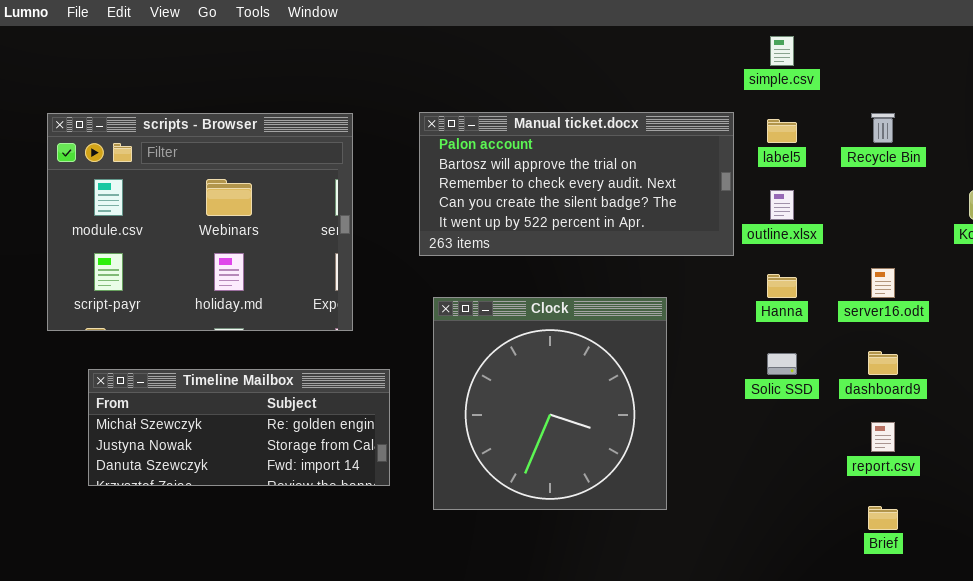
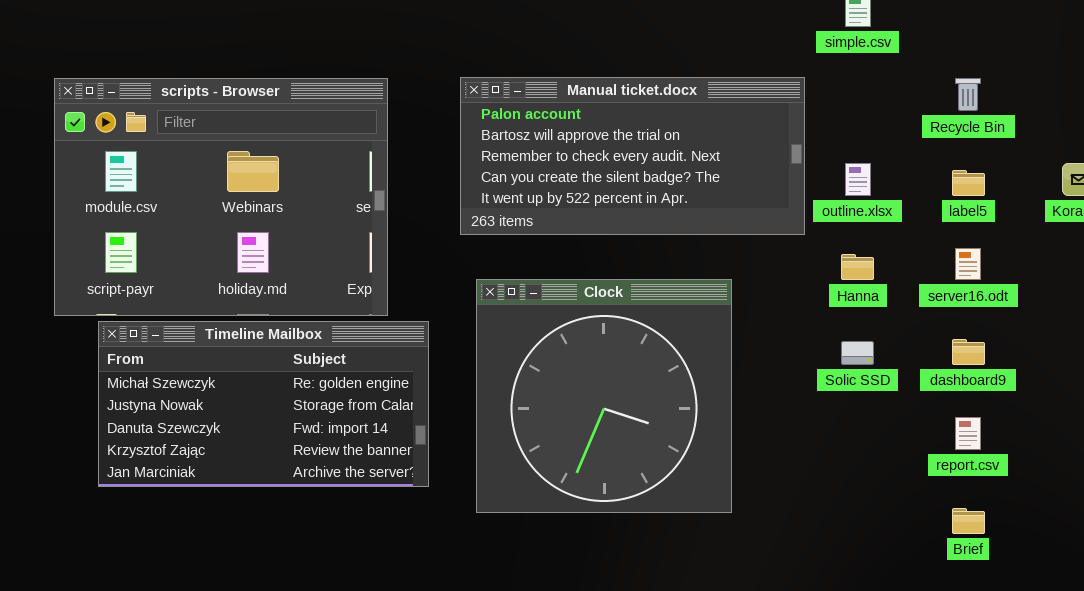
label5: [767,119,797,143] -> [952,170,985,196], moved
Timeline Mailbox: [88,369,390,486] -> [98,321,429,487], resized

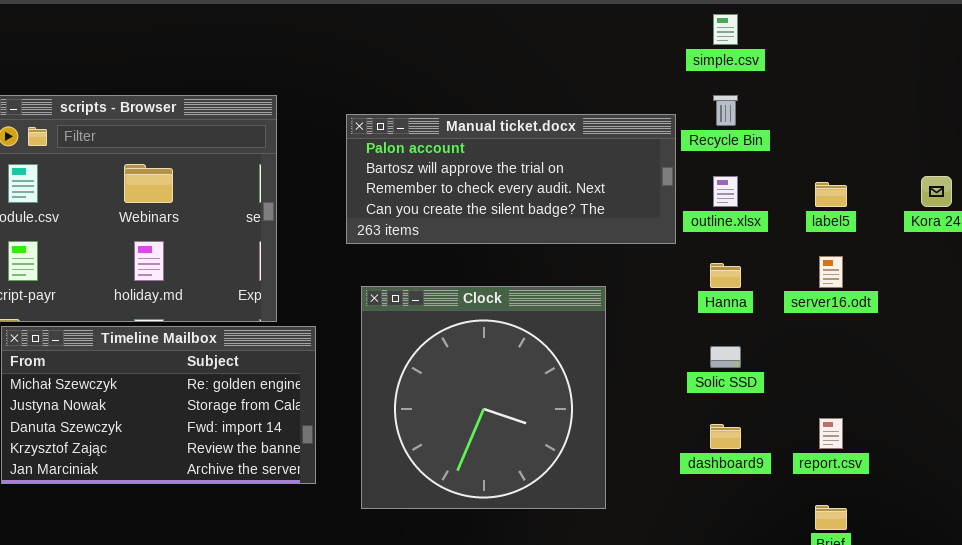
Manual ticket.docx: [460,77,805,235] -> [346,114,676,244], resized
Recycle Bin: [955,78,981,111] -> [713,95,738,126], moved
dashboard9: [952,339,985,365] -> [710,424,741,449], moved

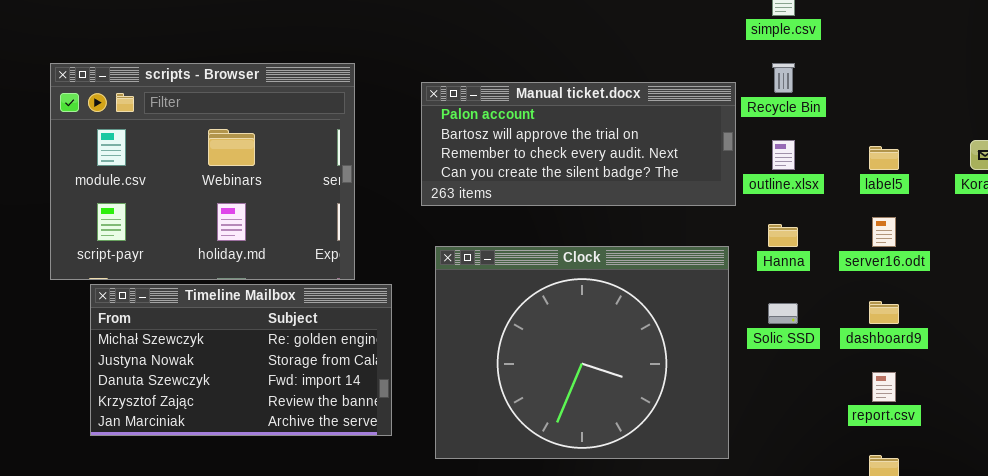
Clock: [361,286,606,509] -> [435,246,729,459], resized
dashboard9: [710,424,741,449] -> [869,301,899,324], moved

